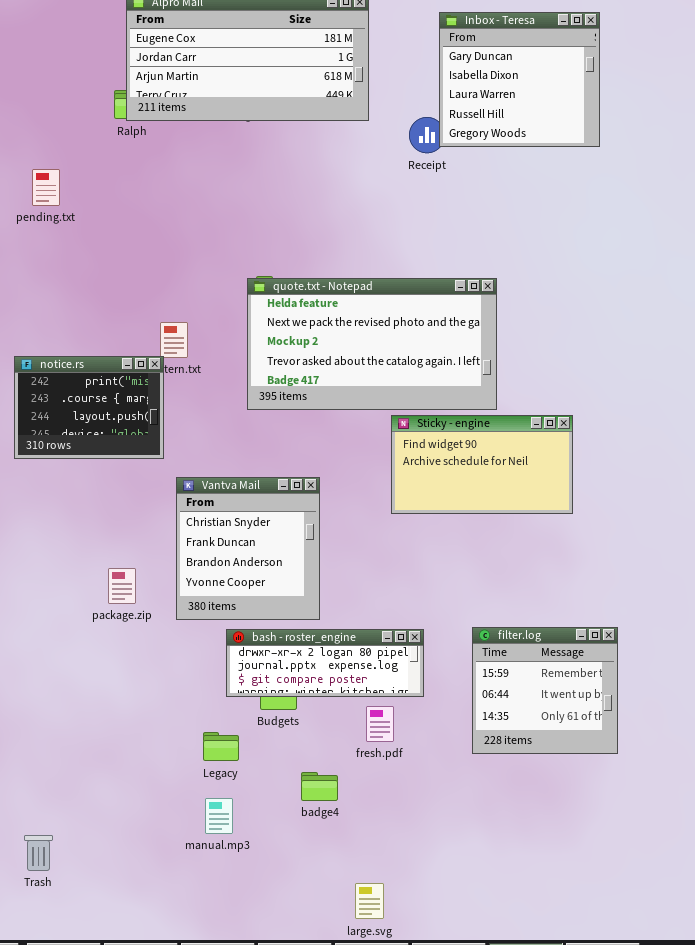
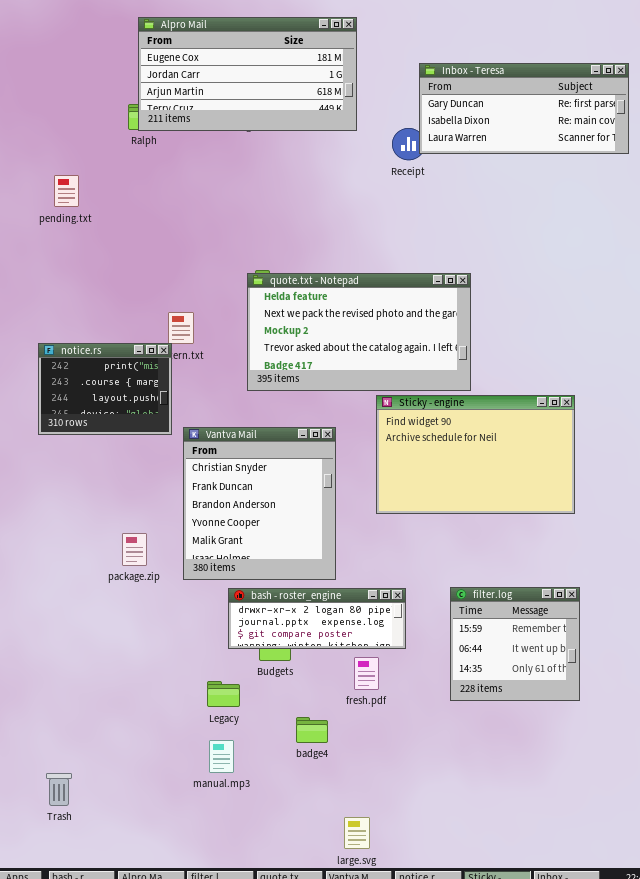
Inbox - Teresa: [439,12,600,147] -> [419,63,629,154], resized
Sticky - engine: [391,415,573,514] -> [376,395,575,514], resized
Vantva Mail: [176,477,320,620] -> [183,427,336,580], resized

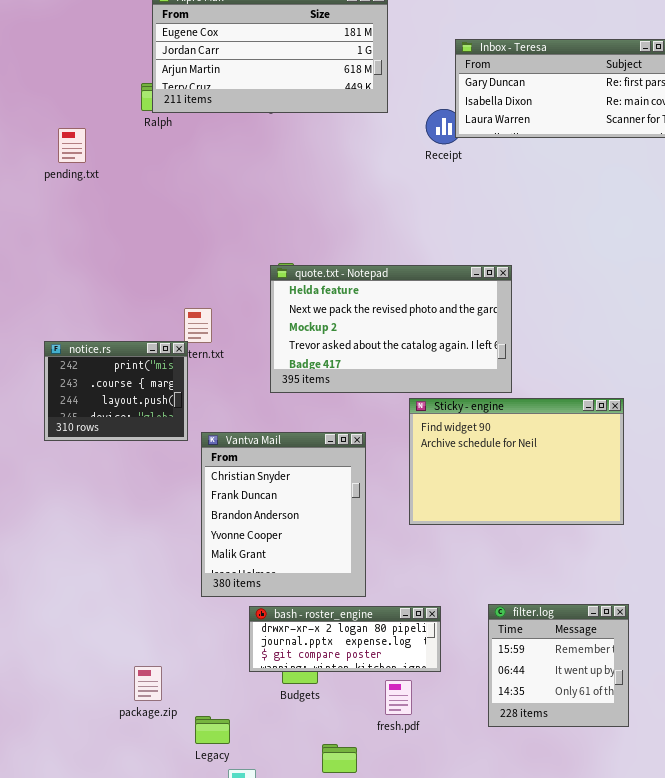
pending.txt: [54,175,79,207] -> [58,128,86,163], moved
package.zip: [122,533,147,566] -> [134,666,162,701], moved
Legacy: [207,681,240,707] -> [195,716,230,744], moved

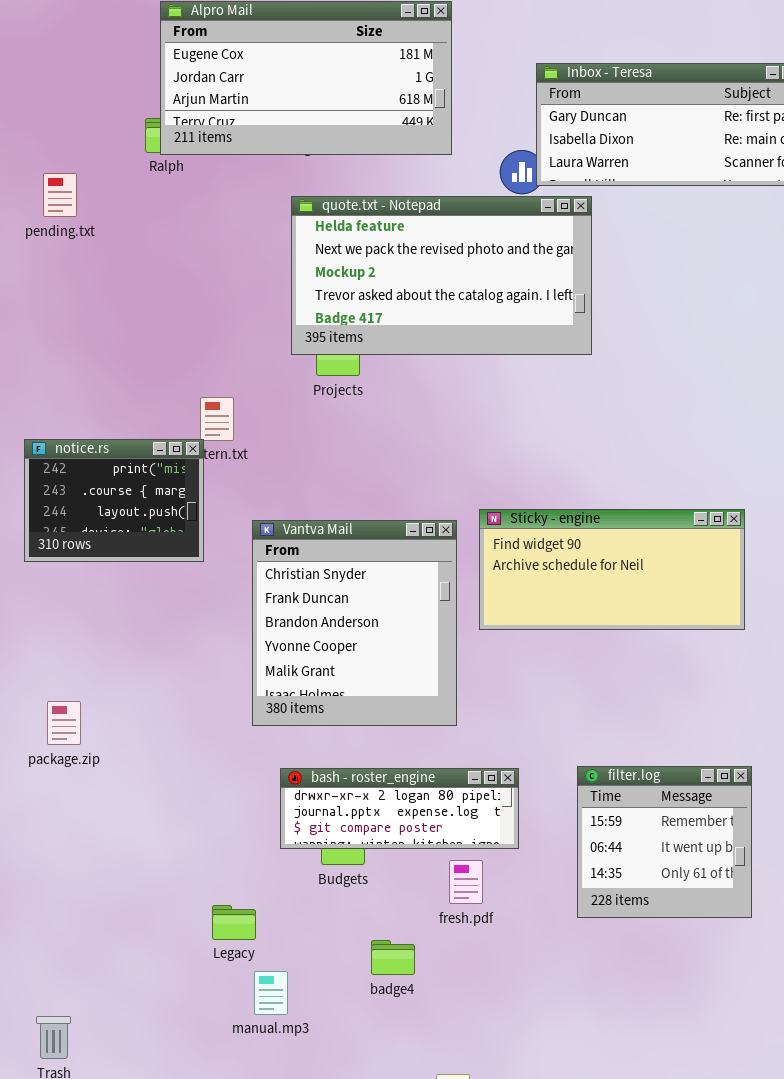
quote.txt - Notepad: [270,265,512,393] -> [291,196,592,355], moved
Sticky - engine: [409,398,624,525] -> [479,509,745,630], resized
Vantva Mail: [201,432,366,597] -> [252,520,457,726], moved
package.zip: [134,666,162,701] -> [47,701,81,745], moved

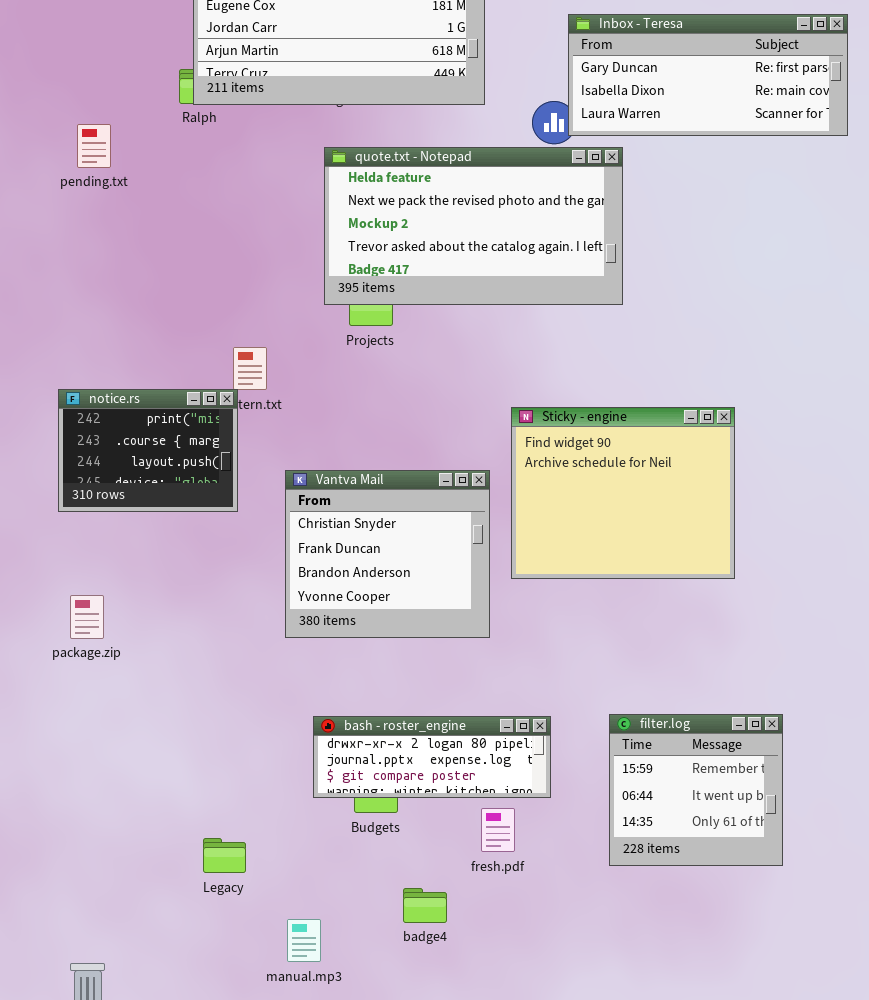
Sticky - engine: [479,509,745,630] -> [511,407,735,579], resized
Vantva Mail: [252,520,457,726] -> [285,470,490,638], resized
package.zip: [47,701,81,745] -> [70,595,104,639], moved
Legacy: [212,905,256,940] -> [203,838,246,873], moved

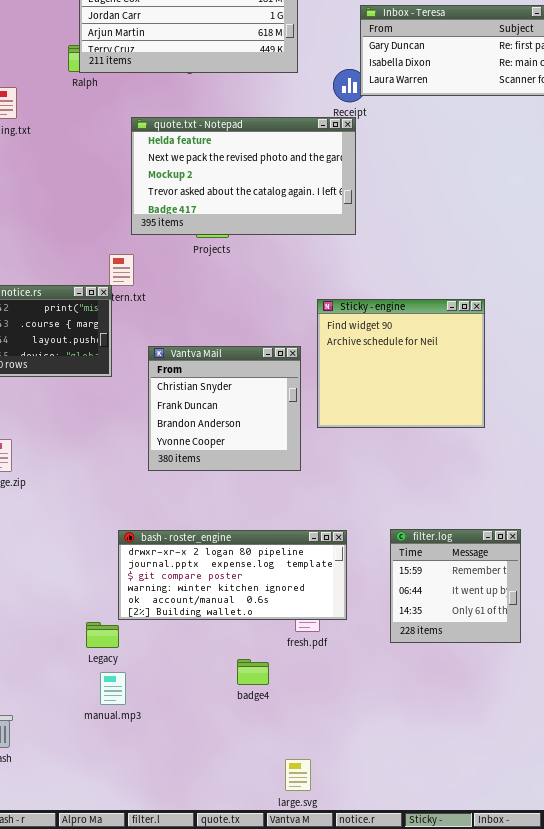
quote.txt - Notepad: [324,147,623,305] -> [131,117,356,235], moved
bash - roster_engine: [313,716,551,798] -> [118,530,347,620], resized
manual.mp3: [287,919,321,962] -> [100,672,126,705], moved

